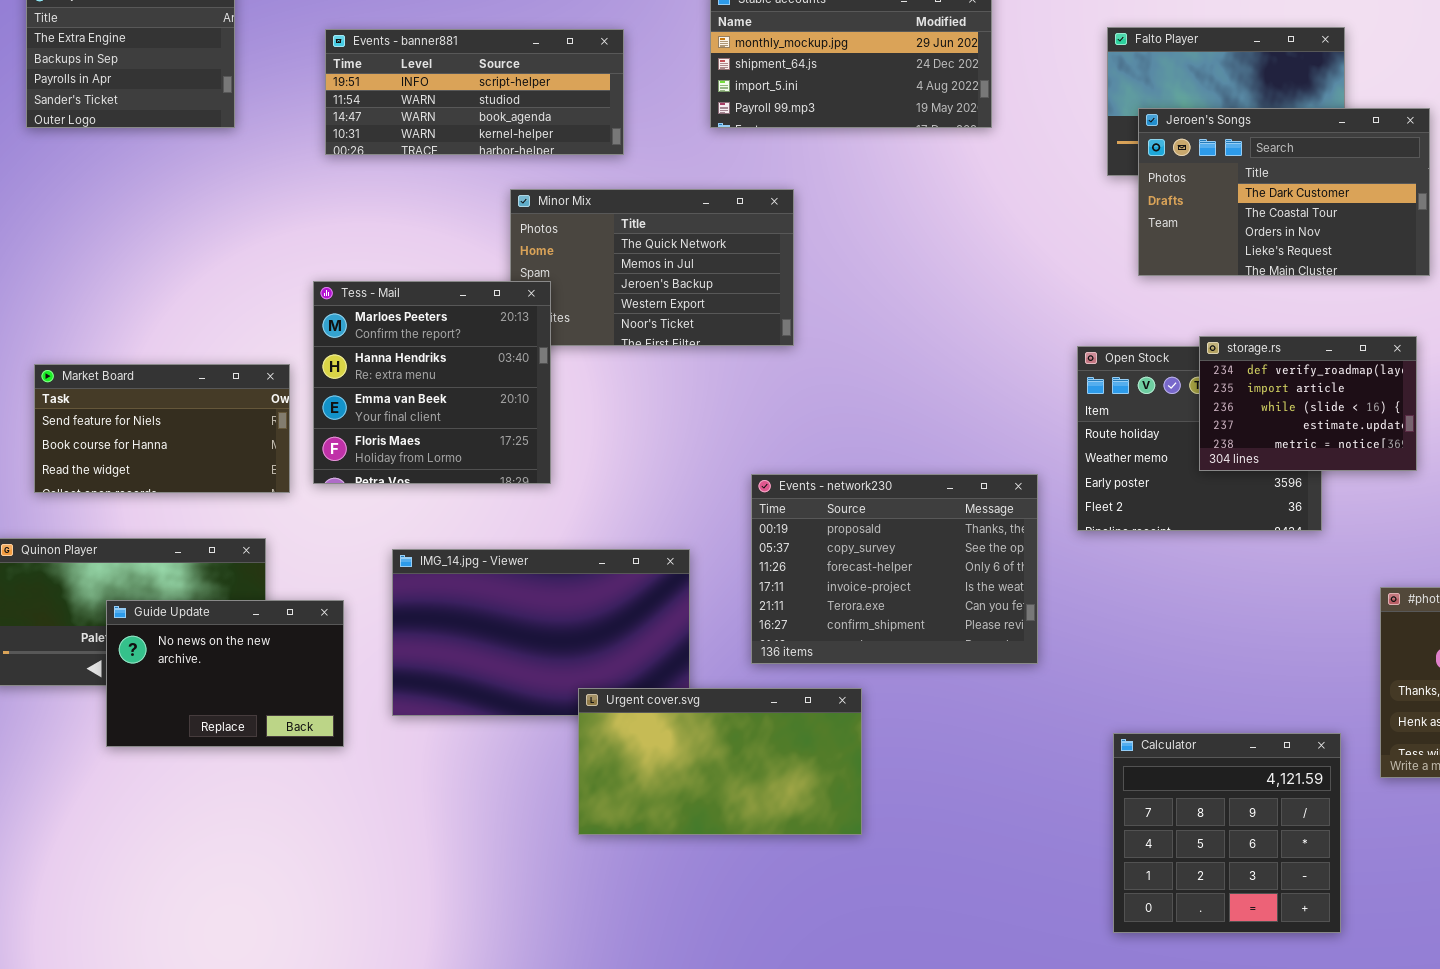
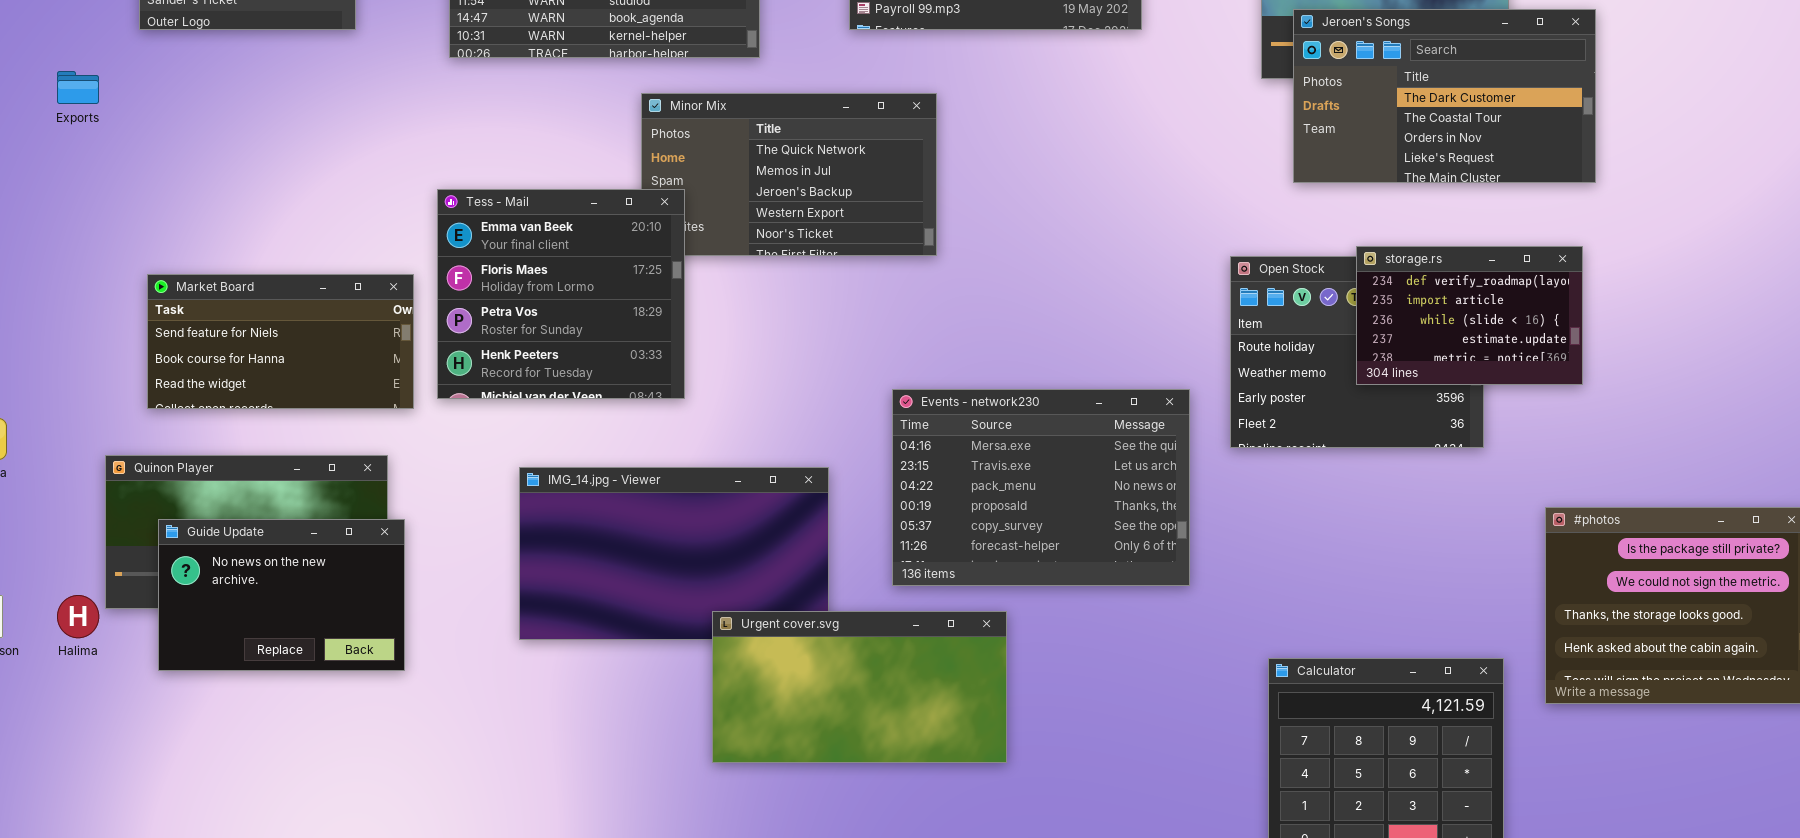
Tess - Mail: [313,281,551,484] -> [437,189,685,399], scrolled down 2 rows
Events - network230: [751,474,1038,664] -> [892,389,1190,586], scrolled up 3 rows
Guide Update: [106,600,344,747] -> [158,519,405,671], moved

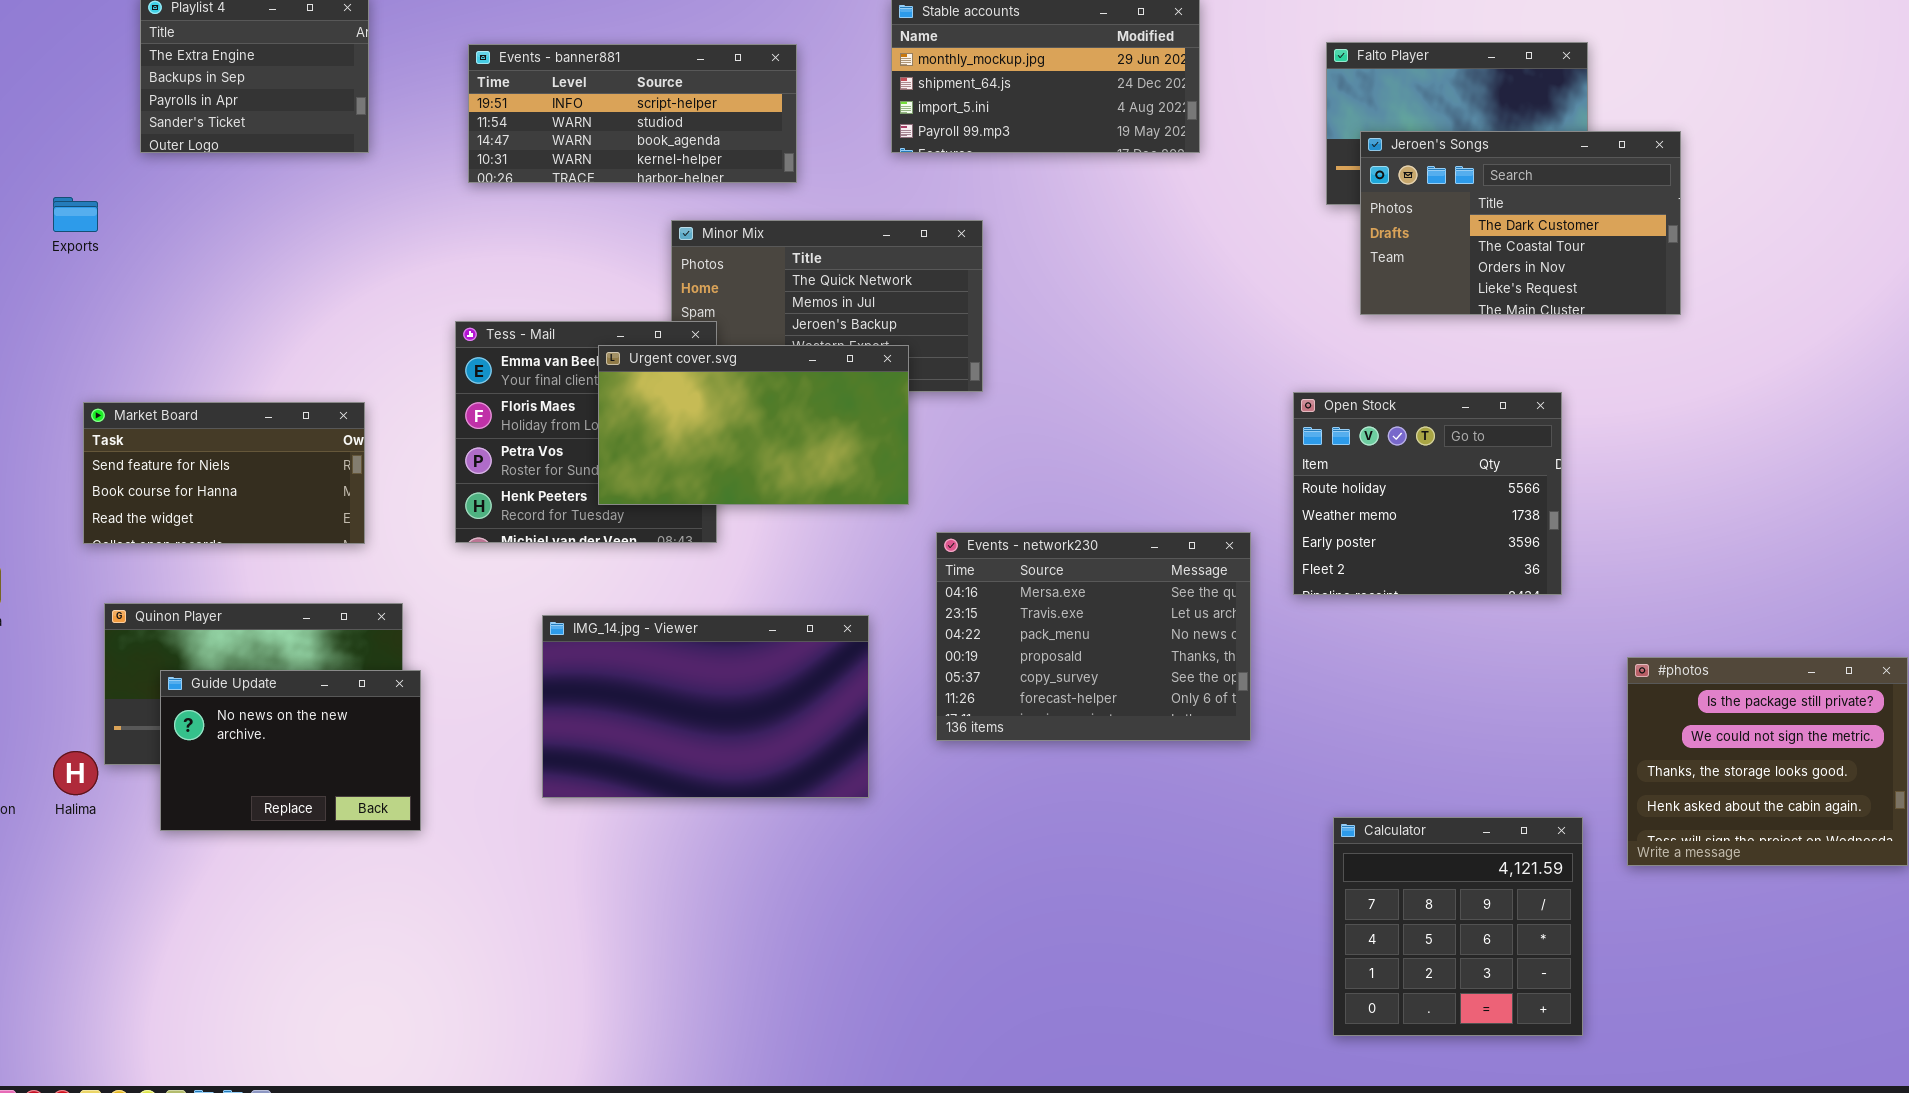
storage.rs: [1356,246,1583,385] -> none, closed
Market Board: [147,274,414,409] -> [83,402,365,544], moved
Urgent cover.svg: [712,611,1007,763] -> [598,345,909,505], moved

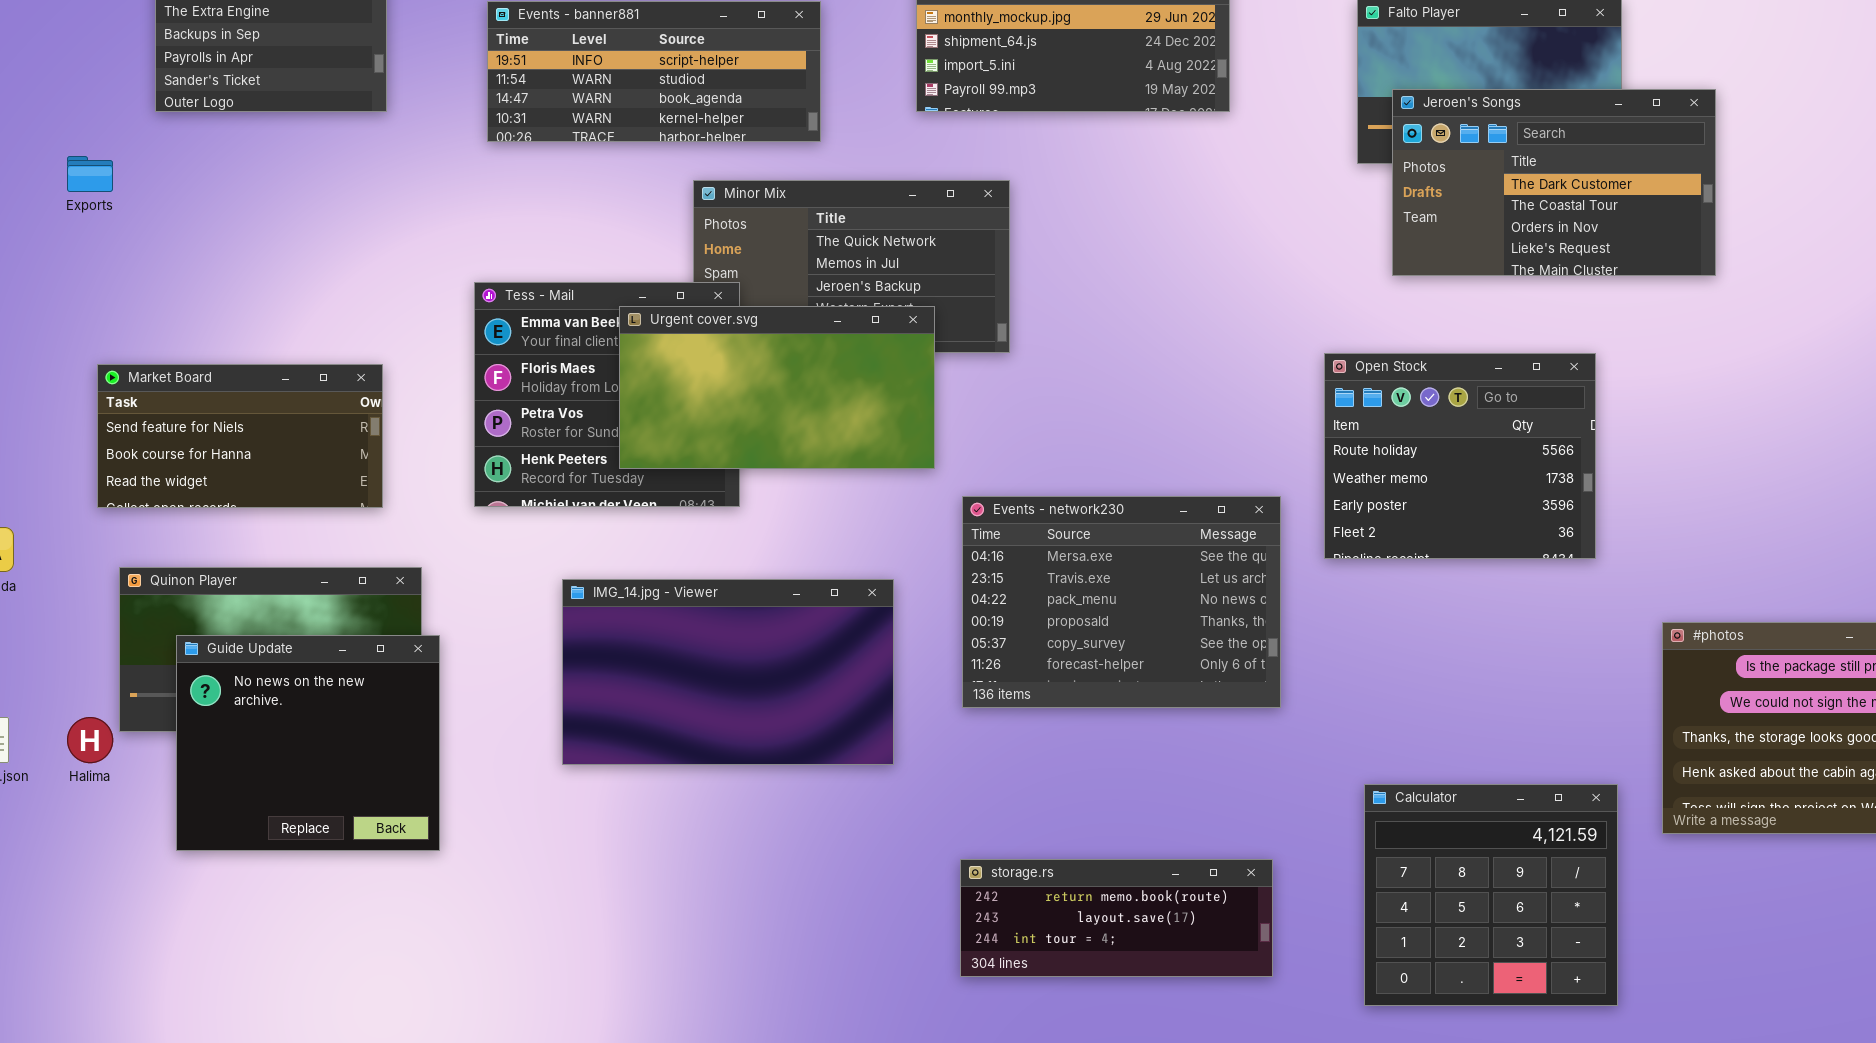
Guide Update: [160,670,421,831] -> [176,635,440,851], resized
storage.rs: none -> [960,859,1273,977], opened

